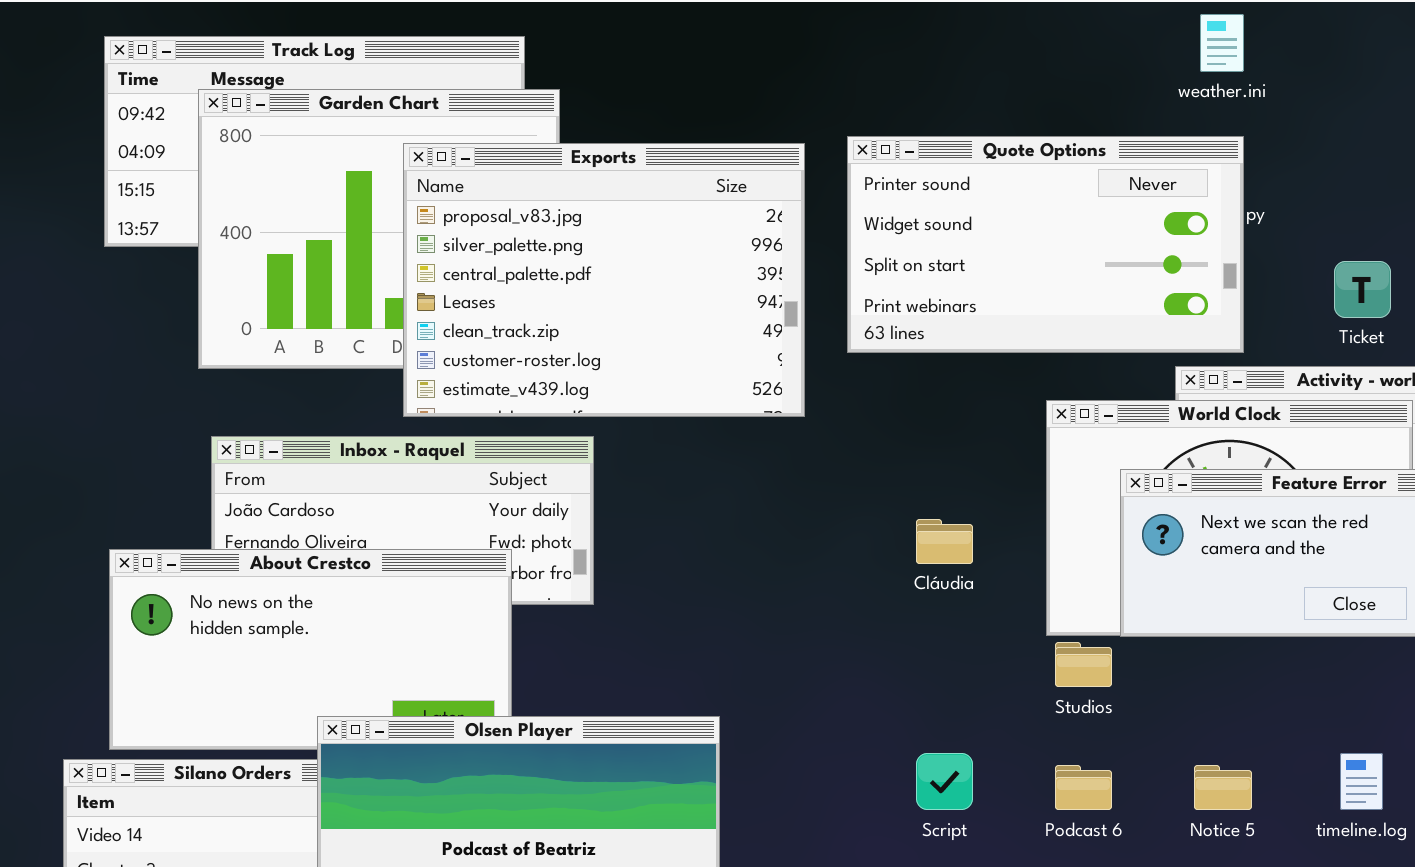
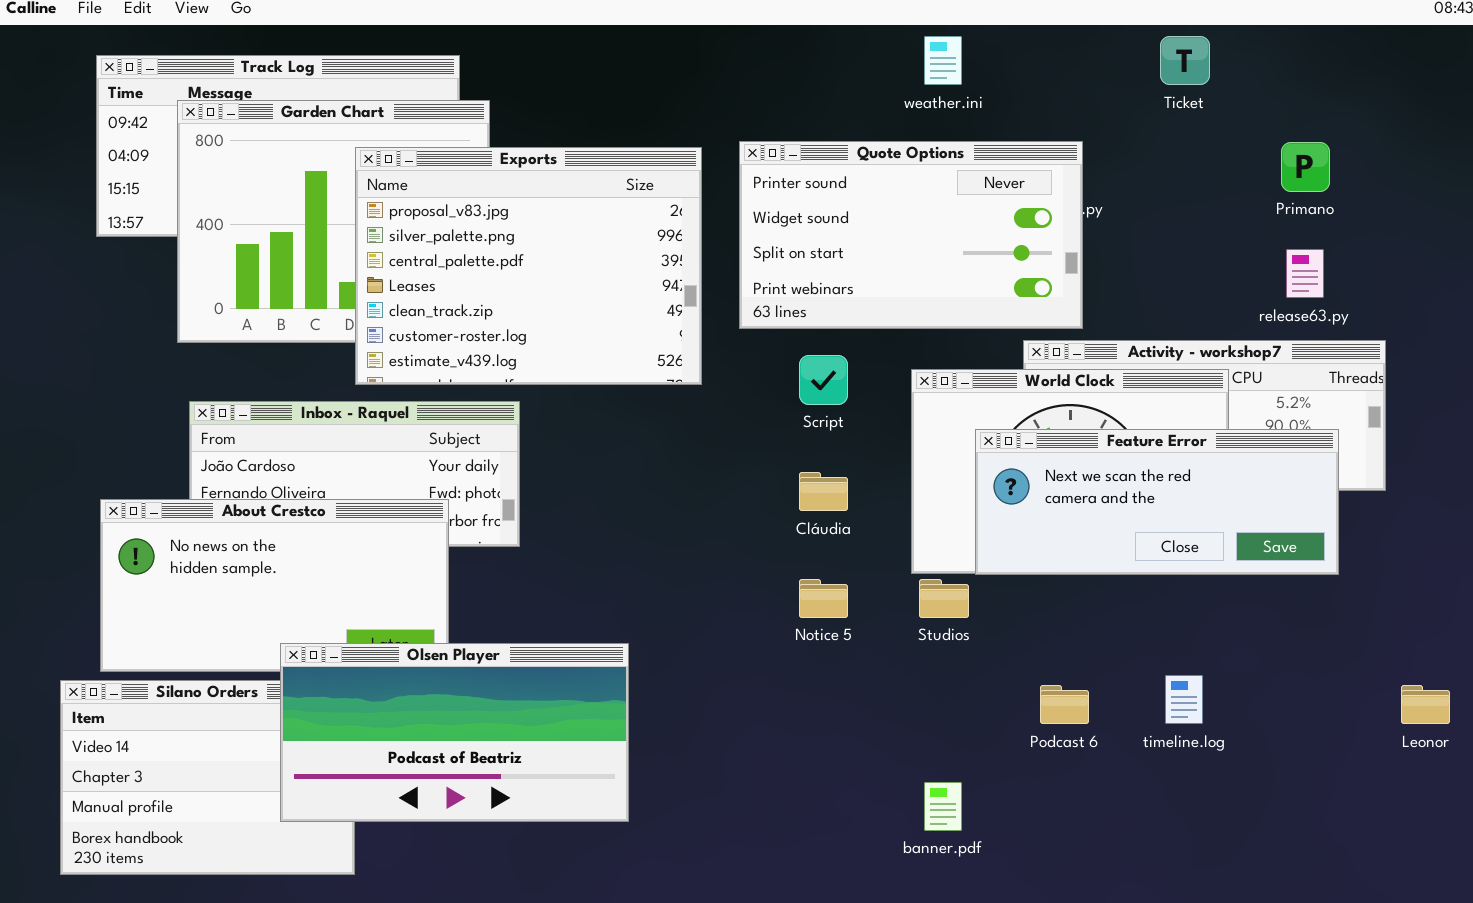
weather.ini: [1200,14,1244,72] -> [924,36,962,85], moved
Ticket: [1334,261,1391,318] -> [1160,36,1210,85], moved
Script: [916,753,973,810] -> [799,355,848,405], moved
Podcast 6: [1055,765,1112,810] -> [1040,685,1089,724], moved
Notice 5: [1194,765,1252,810] -> [799,579,848,618], moved

